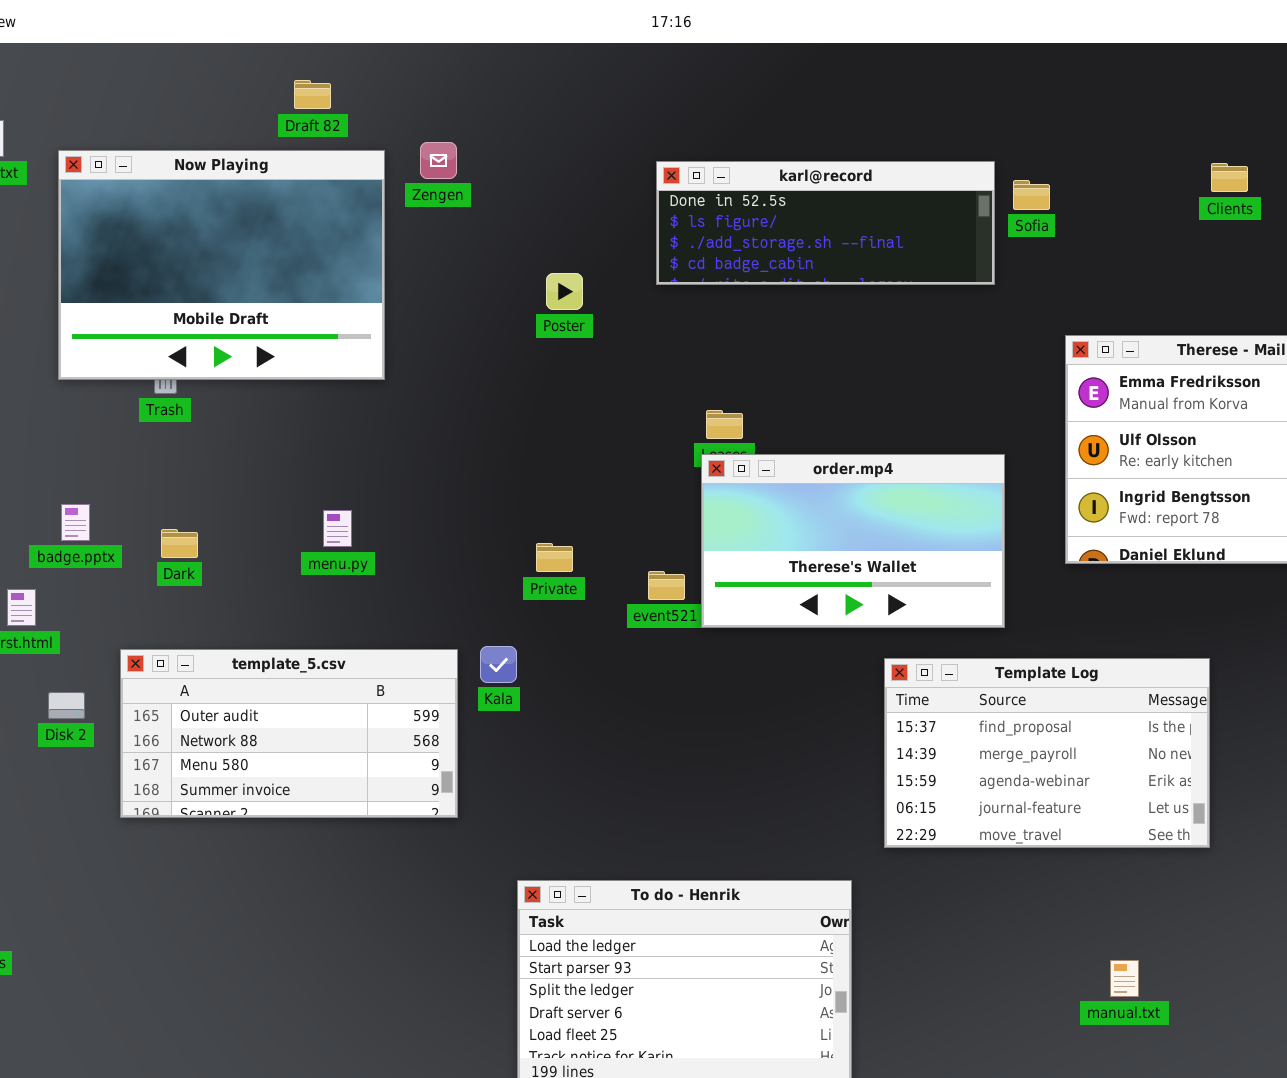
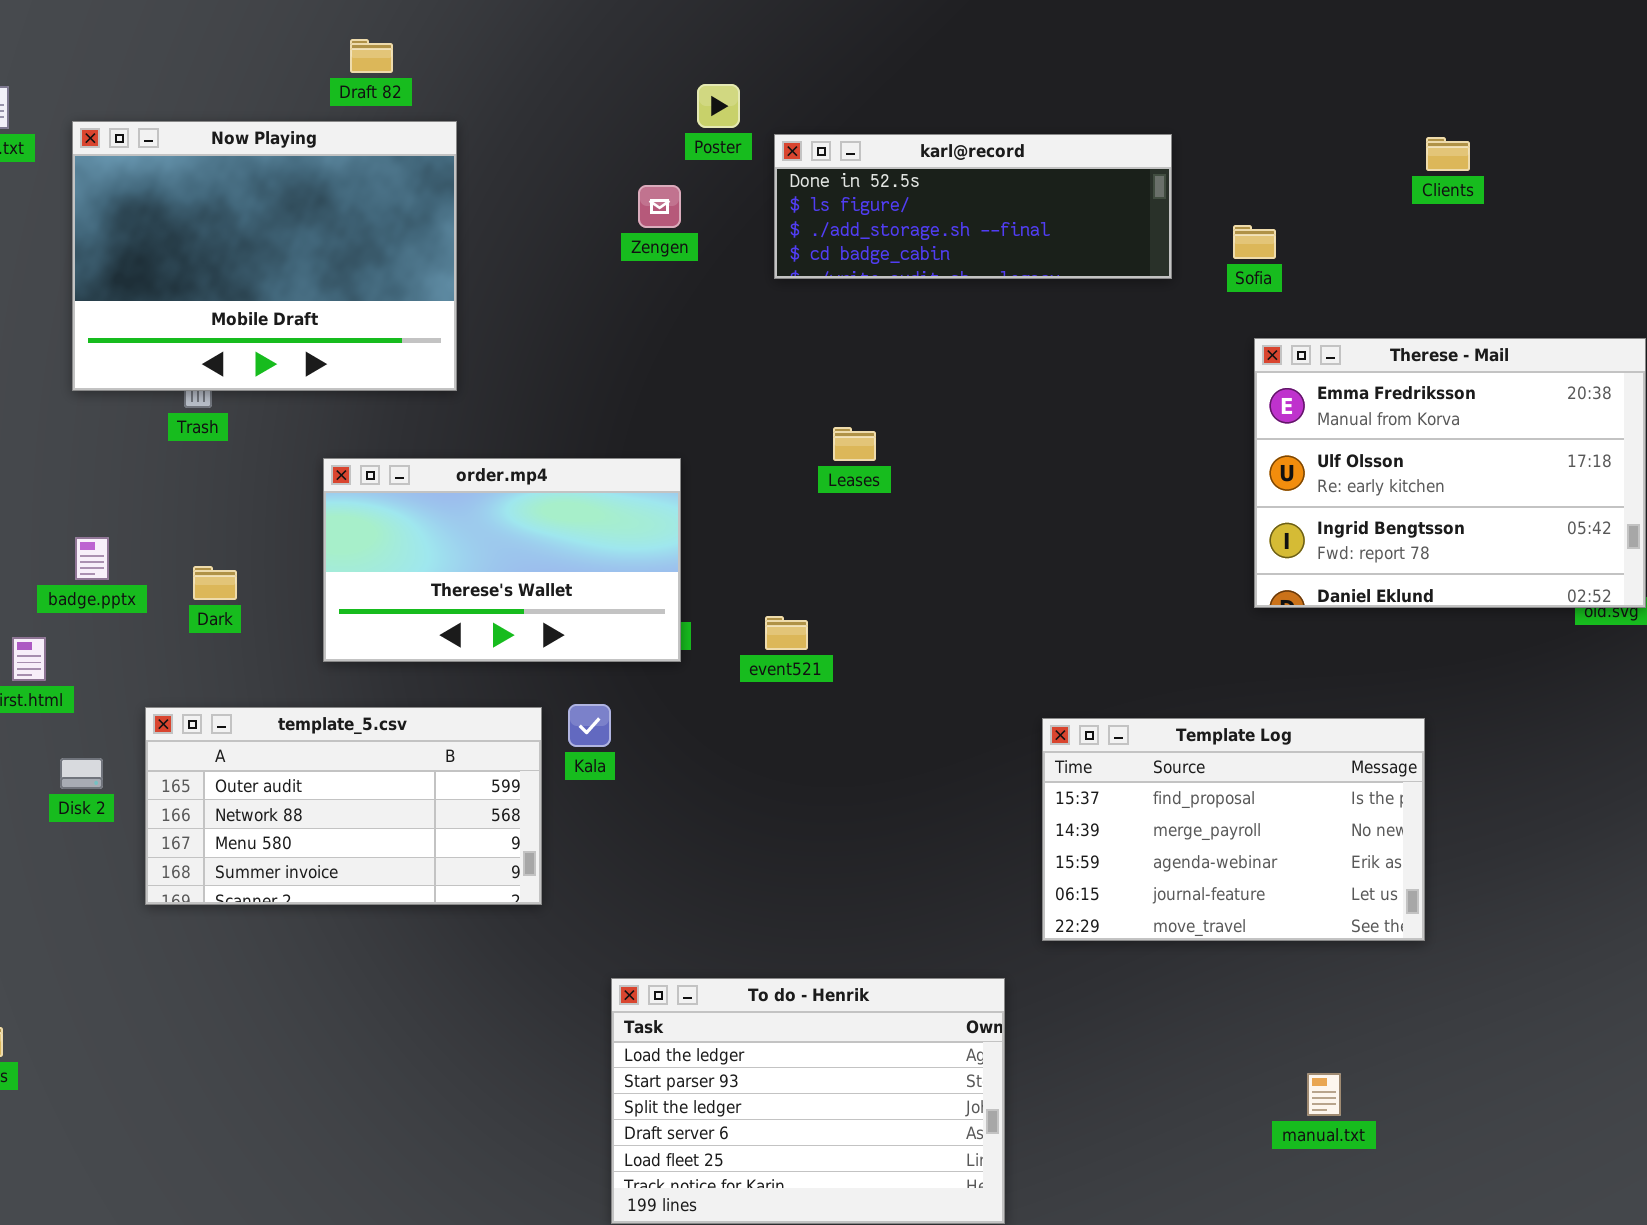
Zengen: [420,142,457,179] -> [638,185,681,228], moved
Sofia: [1013,180,1050,210] -> [1233,225,1276,259], moved
Poster: [546,273,583,310] -> [697,84,740,128], moved
order.mp4: [701,454,1005,628] -> [323,458,681,662], moved

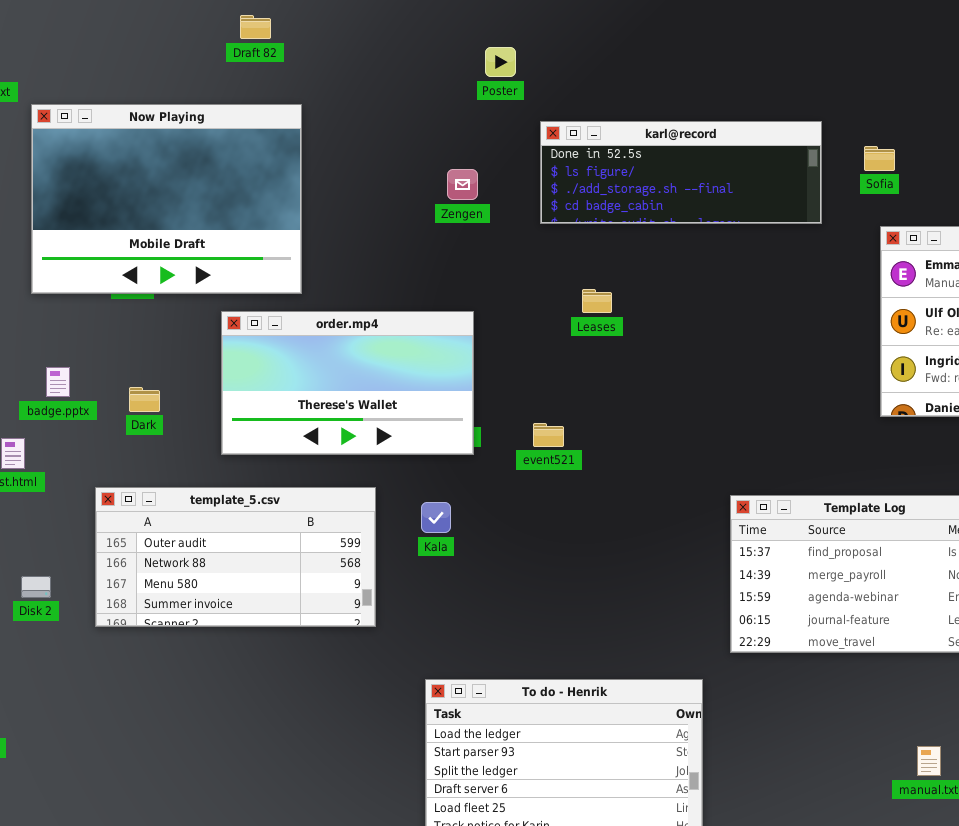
Now Playing: [72,121,457,391] -> [31,104,302,294], moved
karl@record: [774,134,1172,279] -> [540,121,822,224], moved
Zengen: [638,185,681,228] -> [447,169,478,200], moved
Kala: [568,704,611,747] -> [421,502,451,533], moved
Disk 2: [60,758,103,789] -> [21,576,51,598], moved

